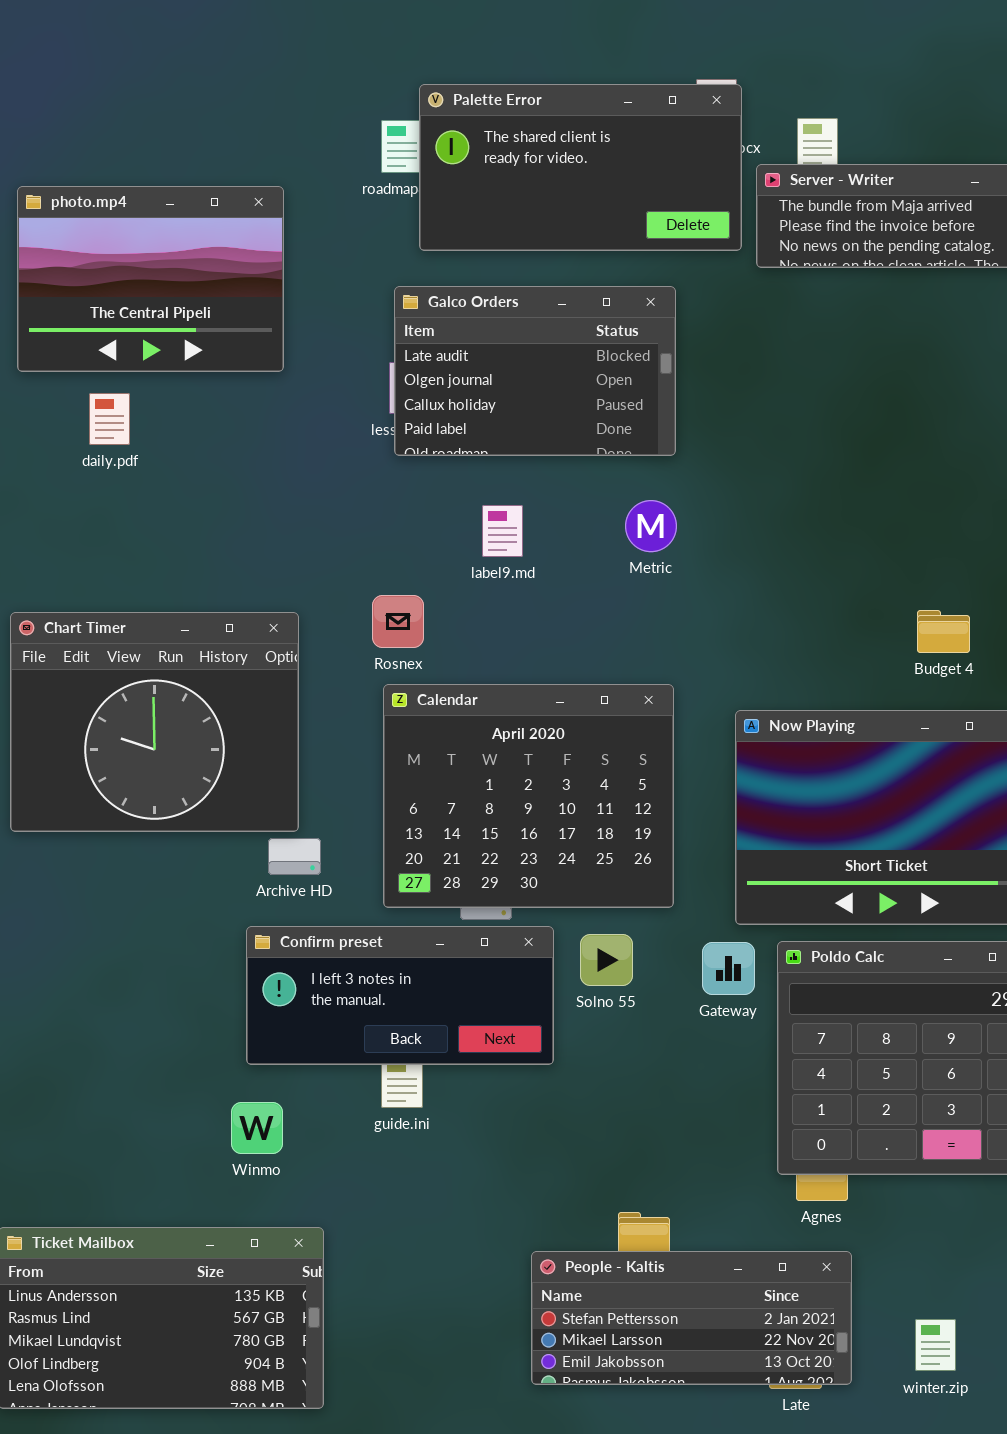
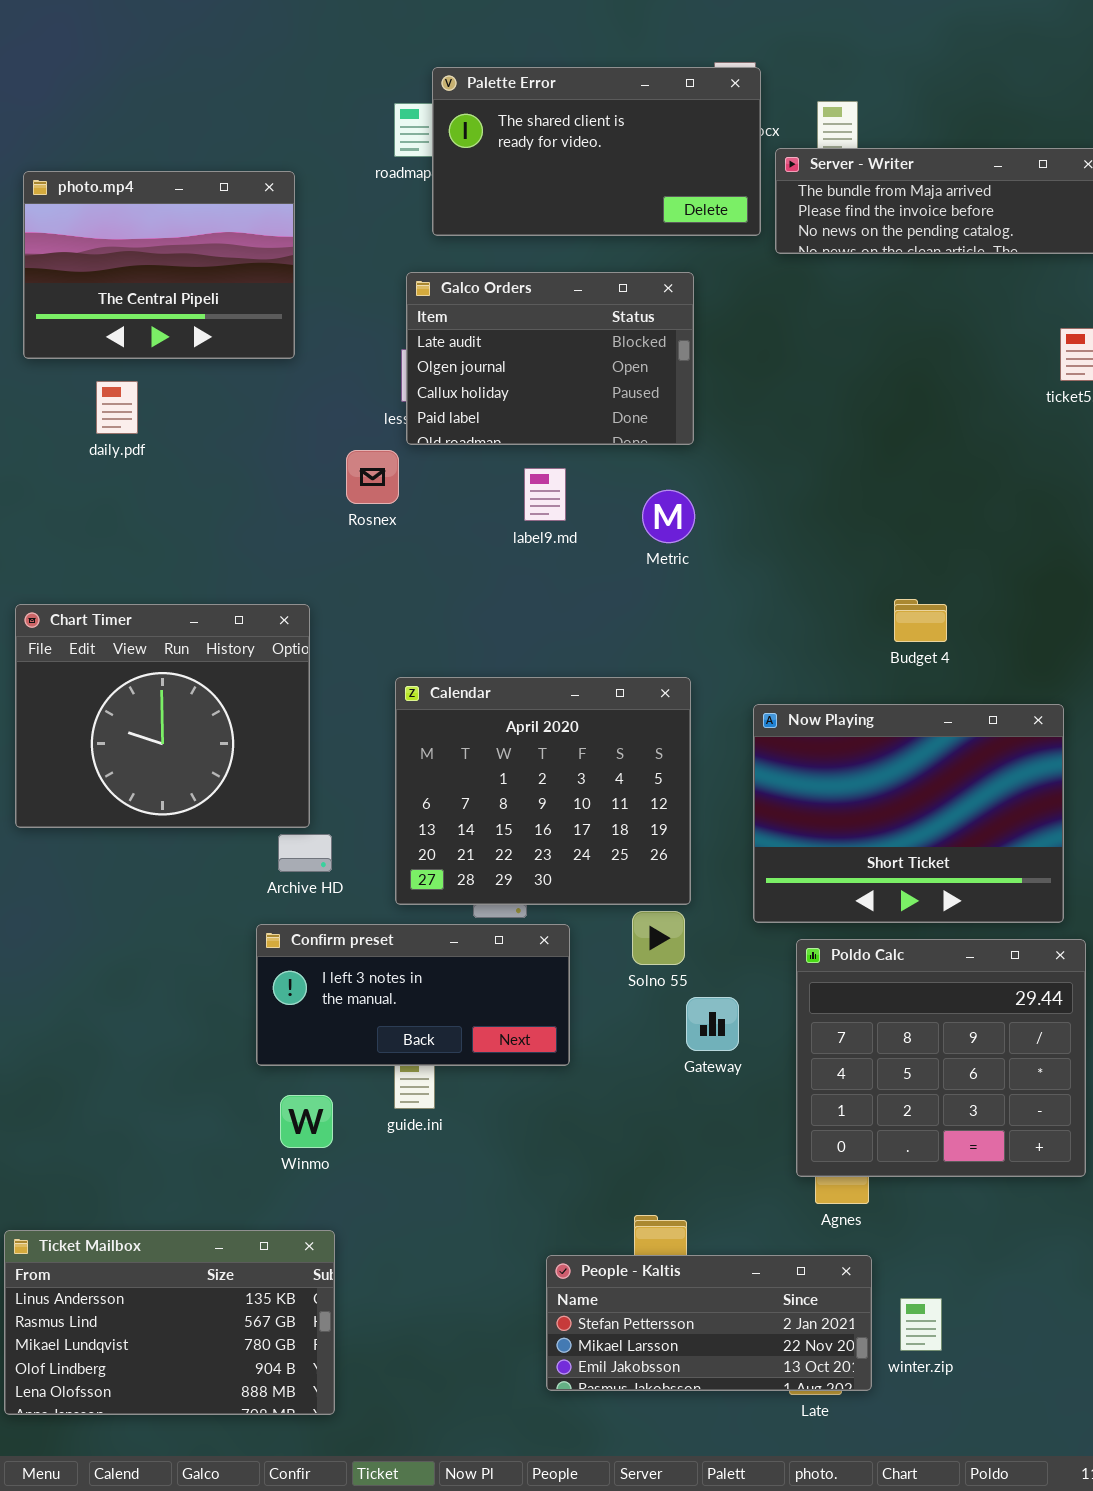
label9.md: [482,505,523,557] -> [524,468,566,521], moved
Rosnex: [372,595,424,648] -> [346,450,399,504], moved
Budget 4: [917,610,970,653] -> [894,599,947,642], moved
Solno 55: [580,934,633,986] -> [632,911,685,965], moved
Gateway: [702,942,755,995] -> [686,997,739,1051], moved
Winmo: [231,1102,283,1154] -> [280,1095,333,1148], moved
winter.zip: [915,1319,956,1371] -> [900,1298,942,1351], moved

